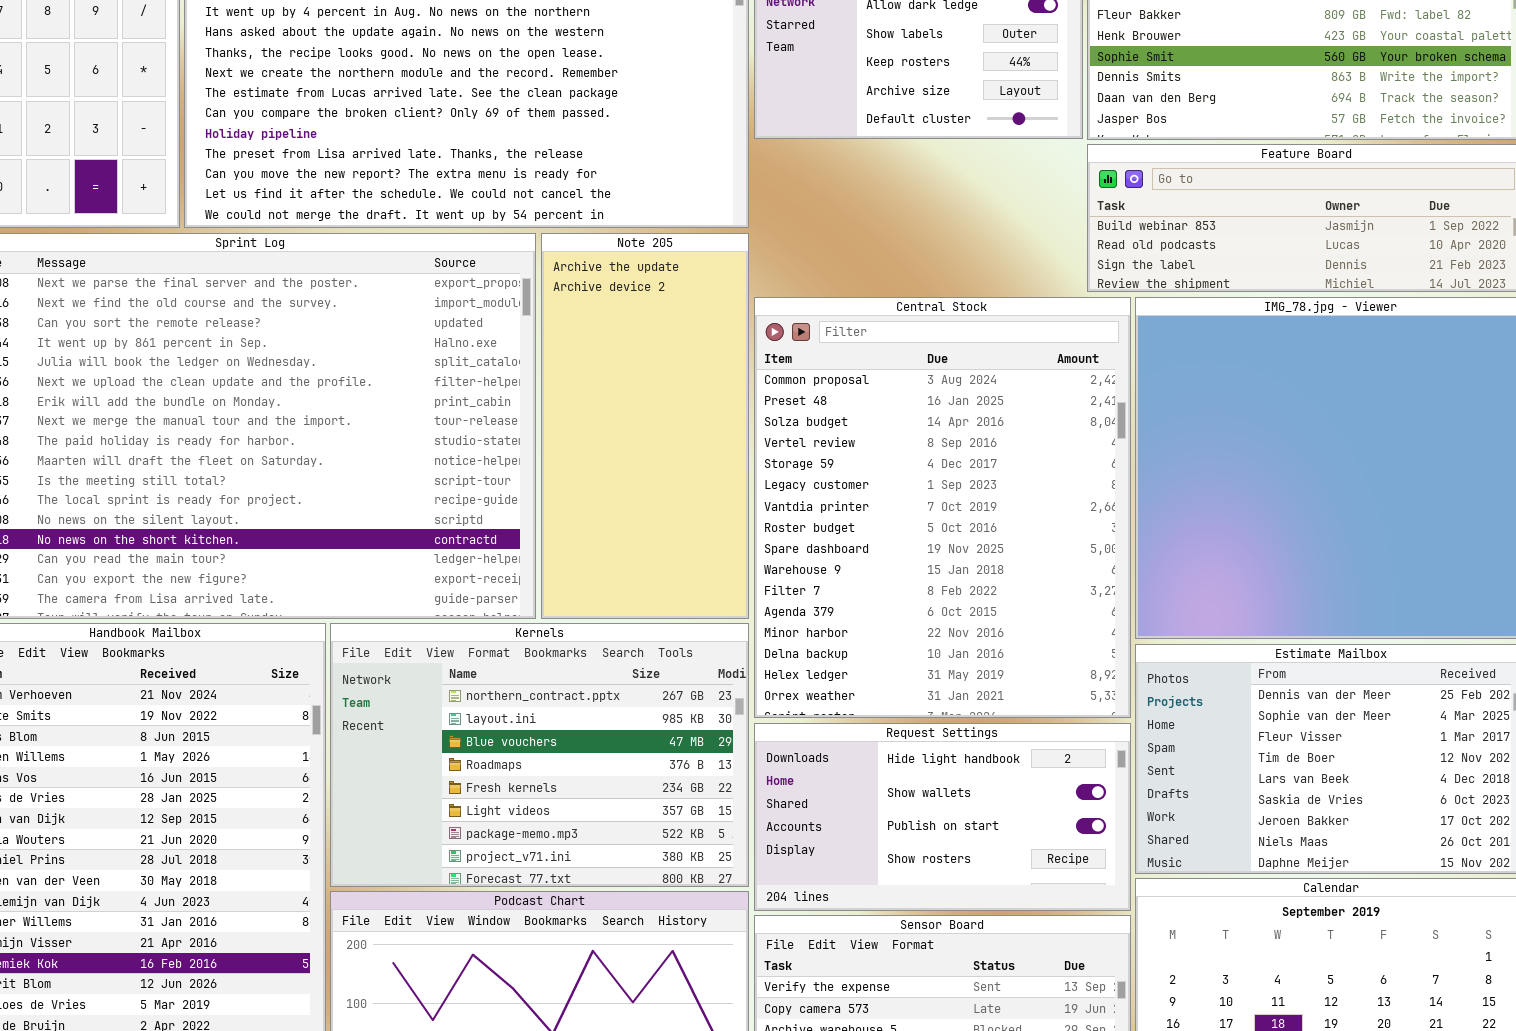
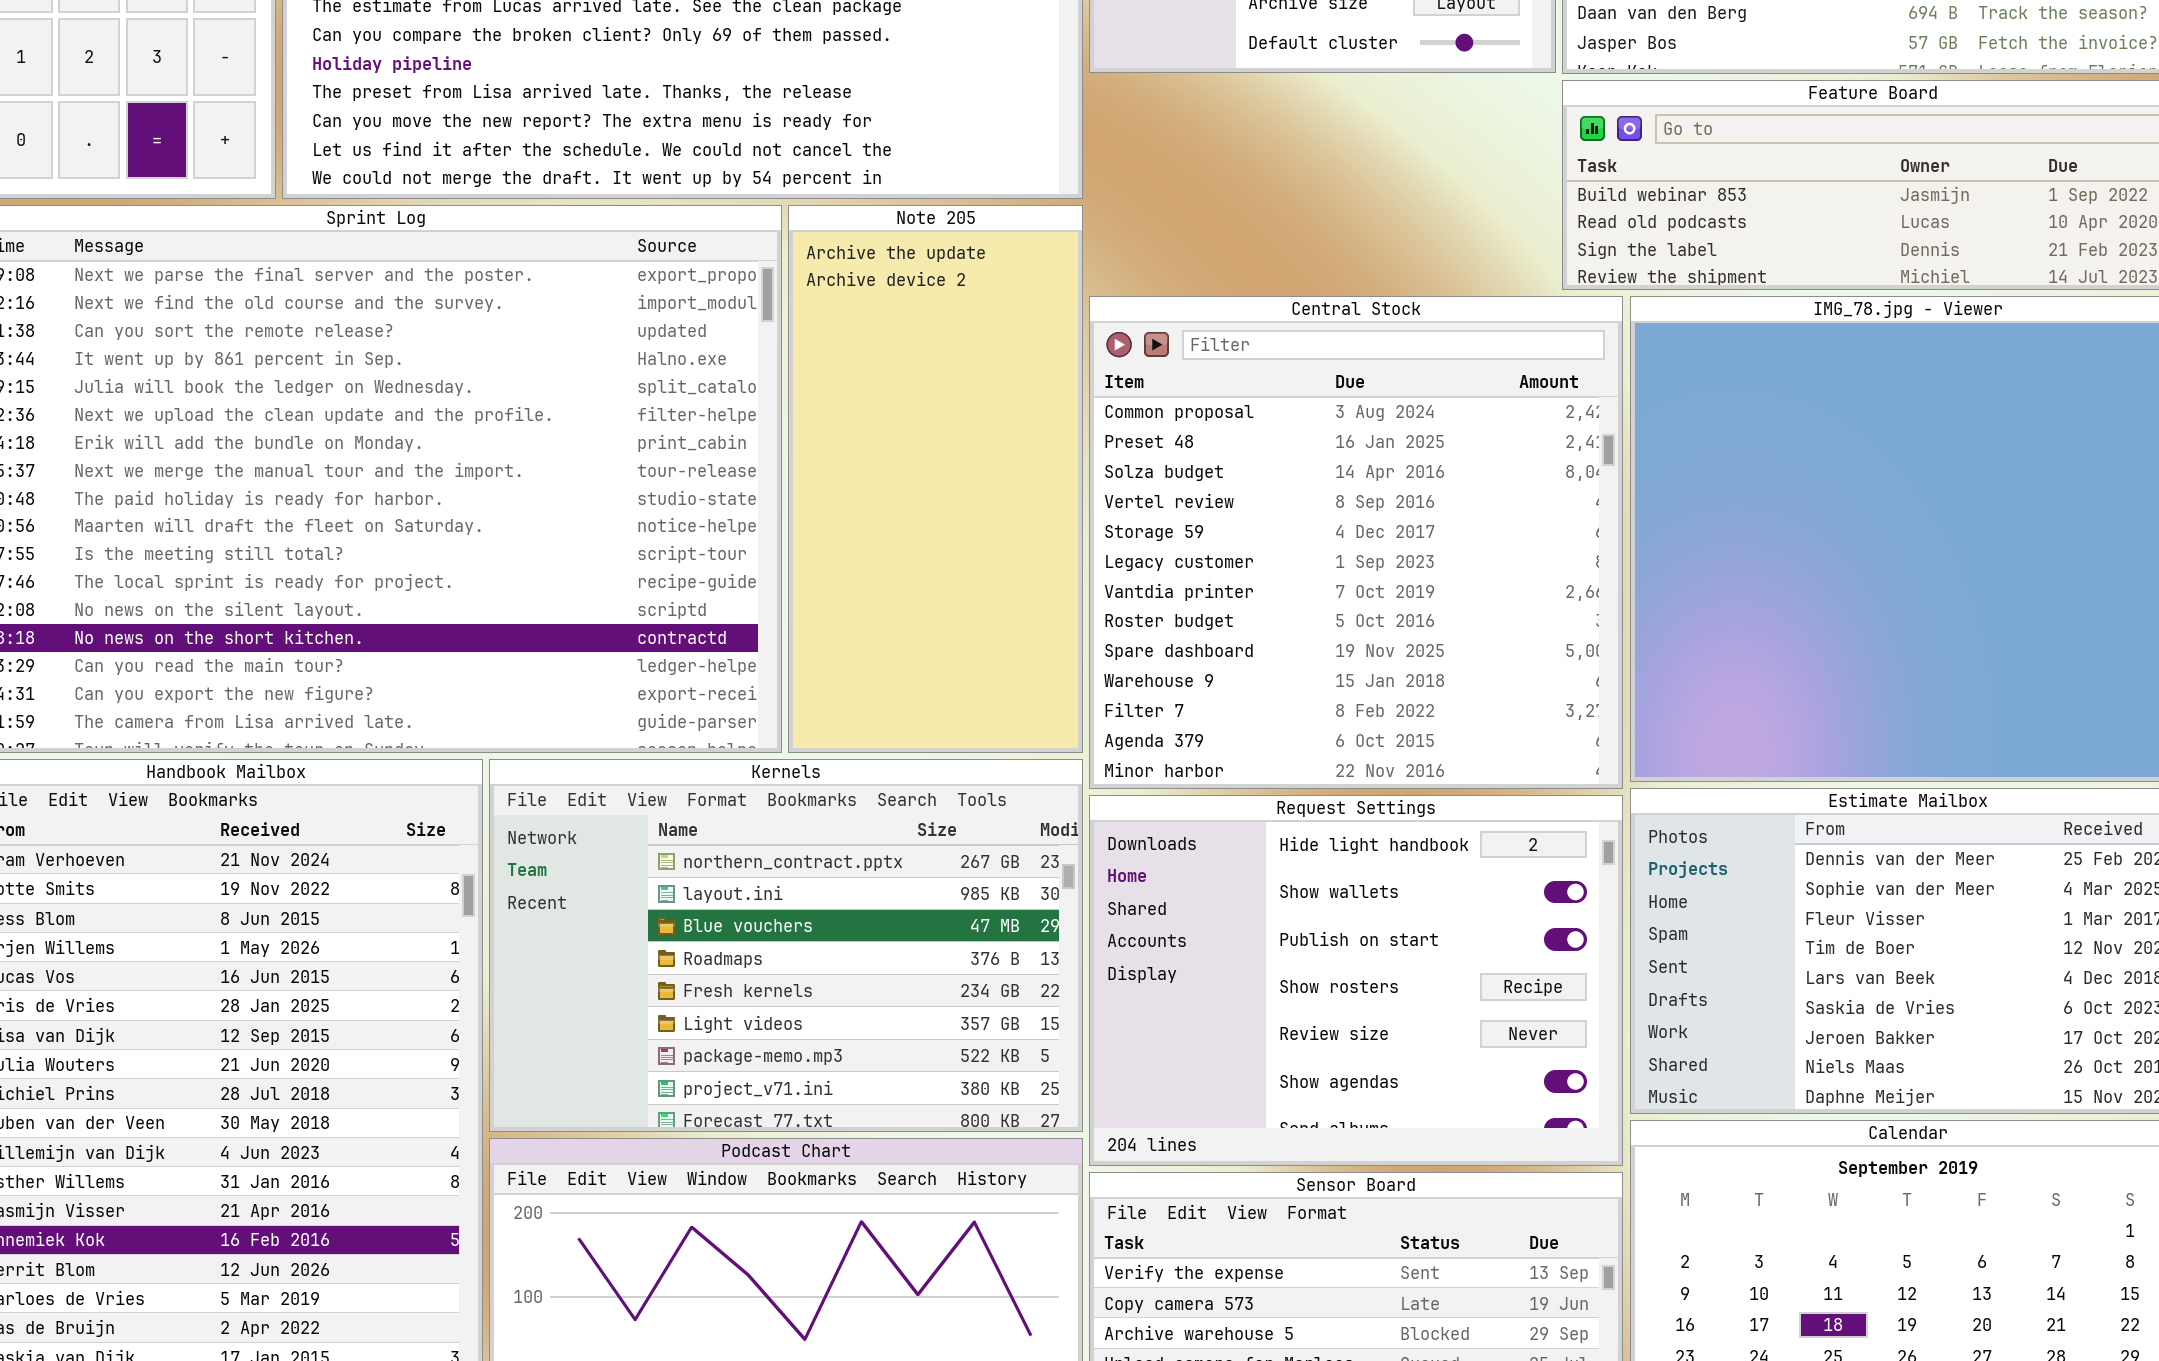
Central Stock: [754,297,1131,718] -> [1089,296,1623,789], resized
Request Settings: [754,723,1131,911] -> [1089,795,1623,1166], resized

